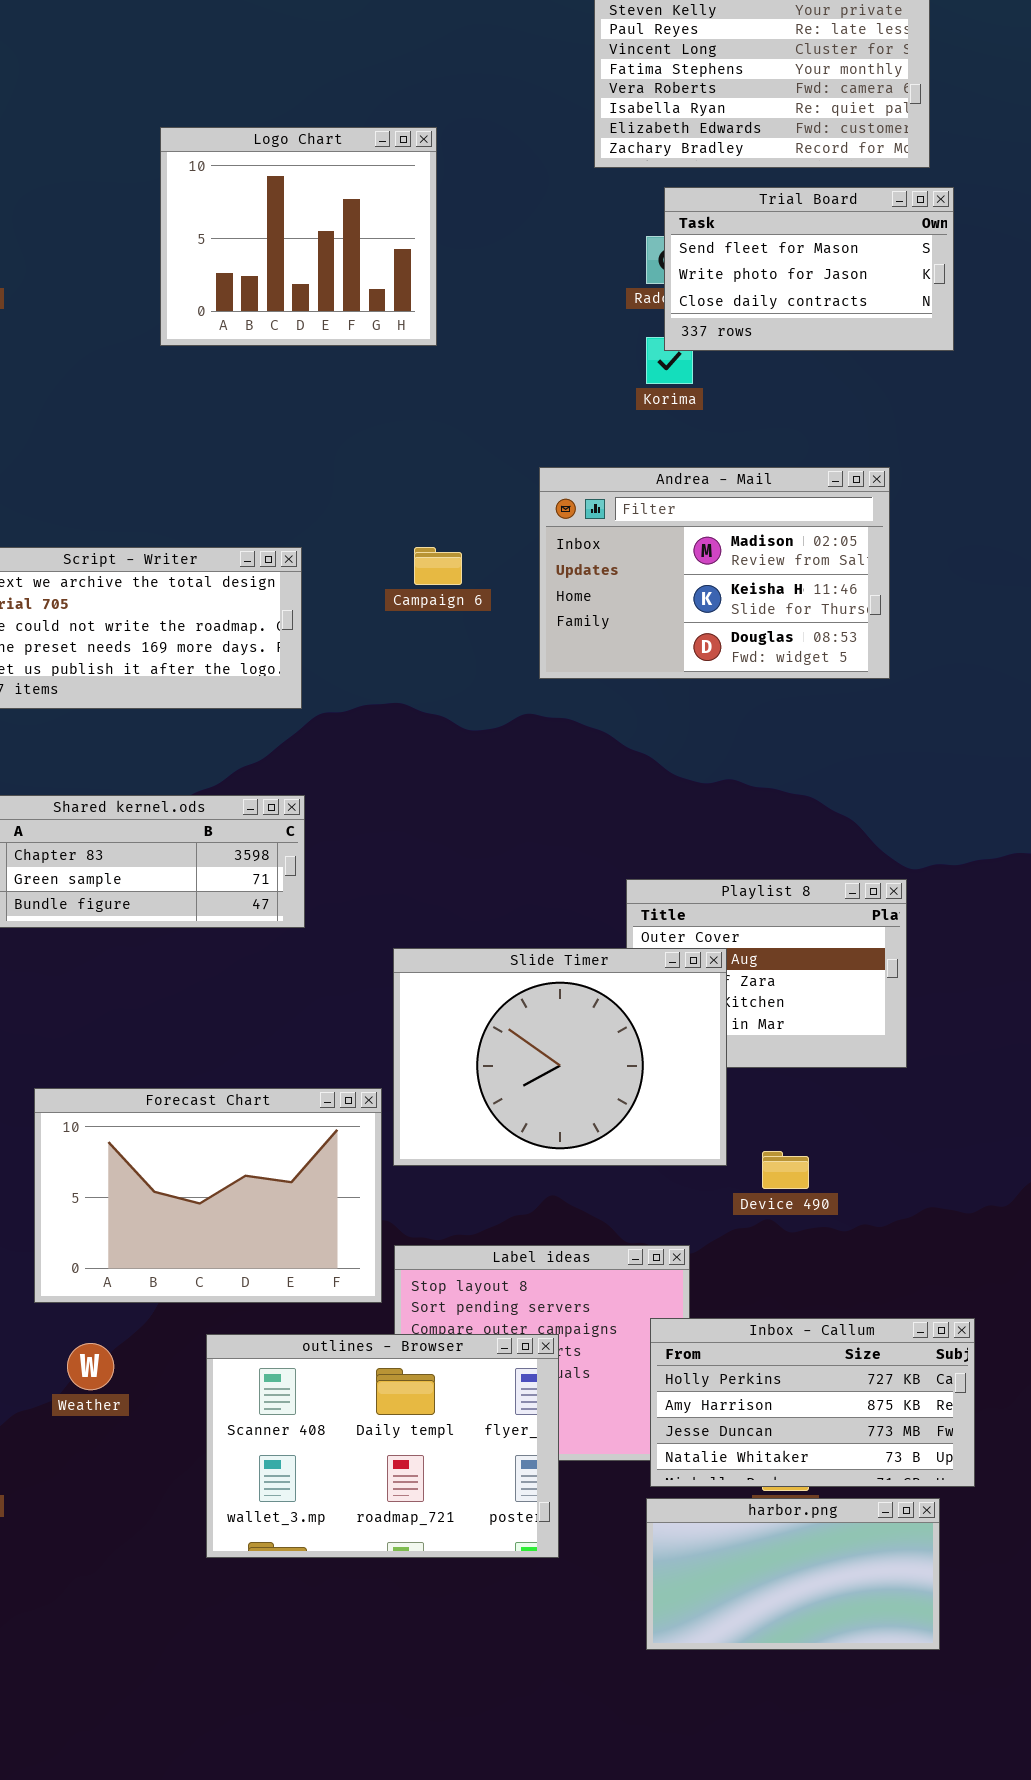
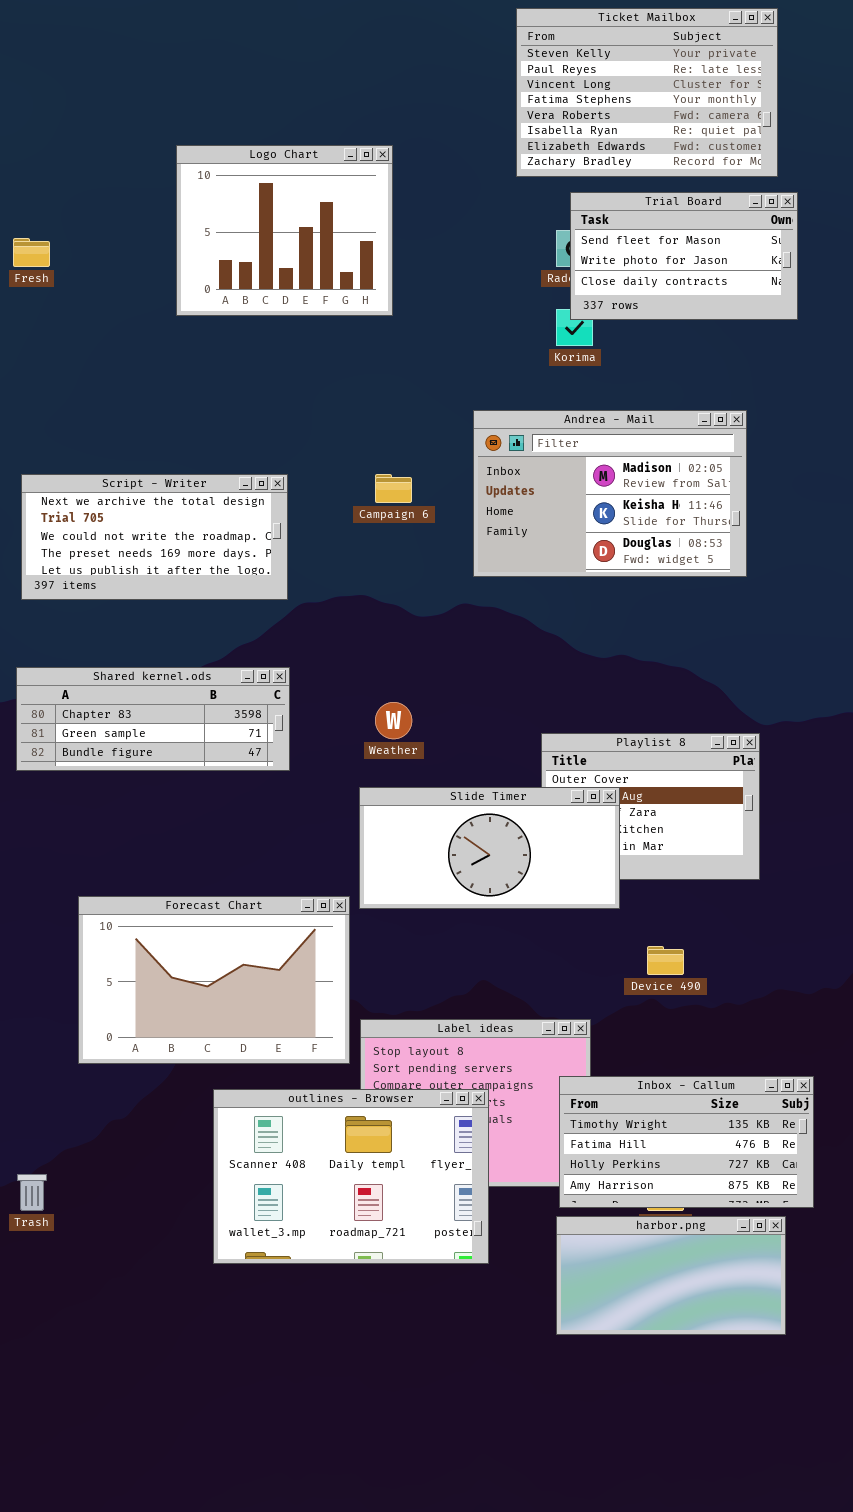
Slide Timer: [393,948,727,1166] -> [359,787,620,909], resized
Inbox - Callum: [650,1318,975,1487] -> [559,1076,814,1208], scrolled up 2 rows
Weather: [67,1343,114,1390] -> [375,702,412,739], moved

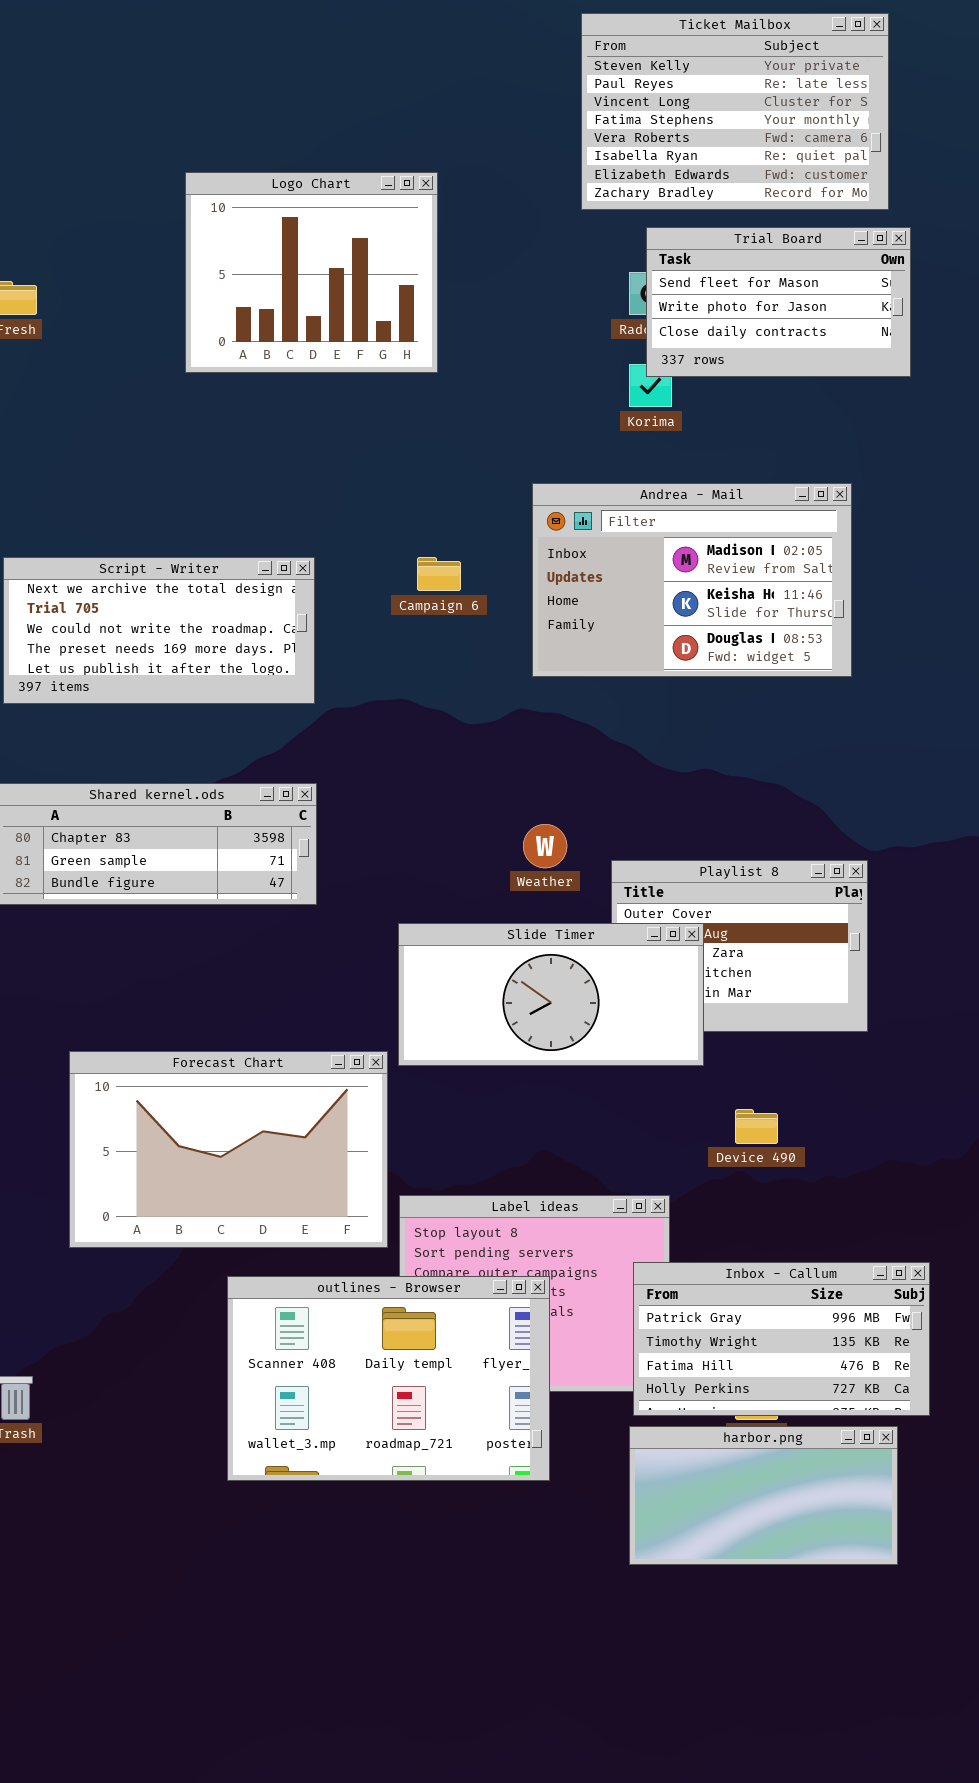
Weather: [375,702,412,739] -> [523,824,567,868], moved
Inbox - Callum: [559,1076,814,1208] -> [633,1262,930,1416], scrolled up 1 row

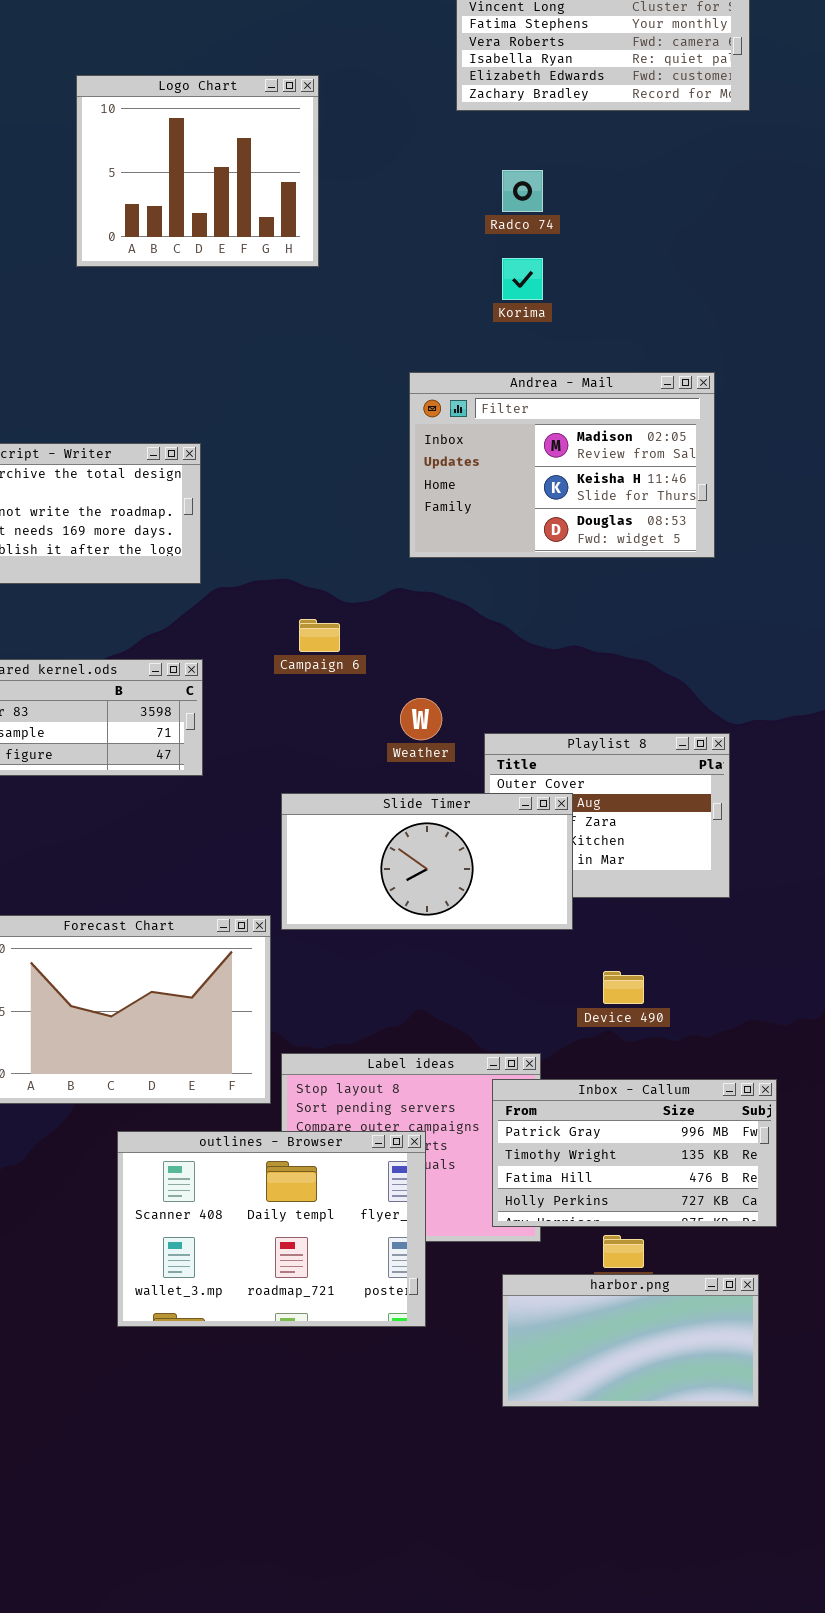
Trial Board: [646,227,911,377] -> none, closed
Campaign 6: [417,557,461,591] -> [299,619,340,652], moved
Inbox - Callum: [633,1262,930,1416] -> [492,1079,777,1227], moved

